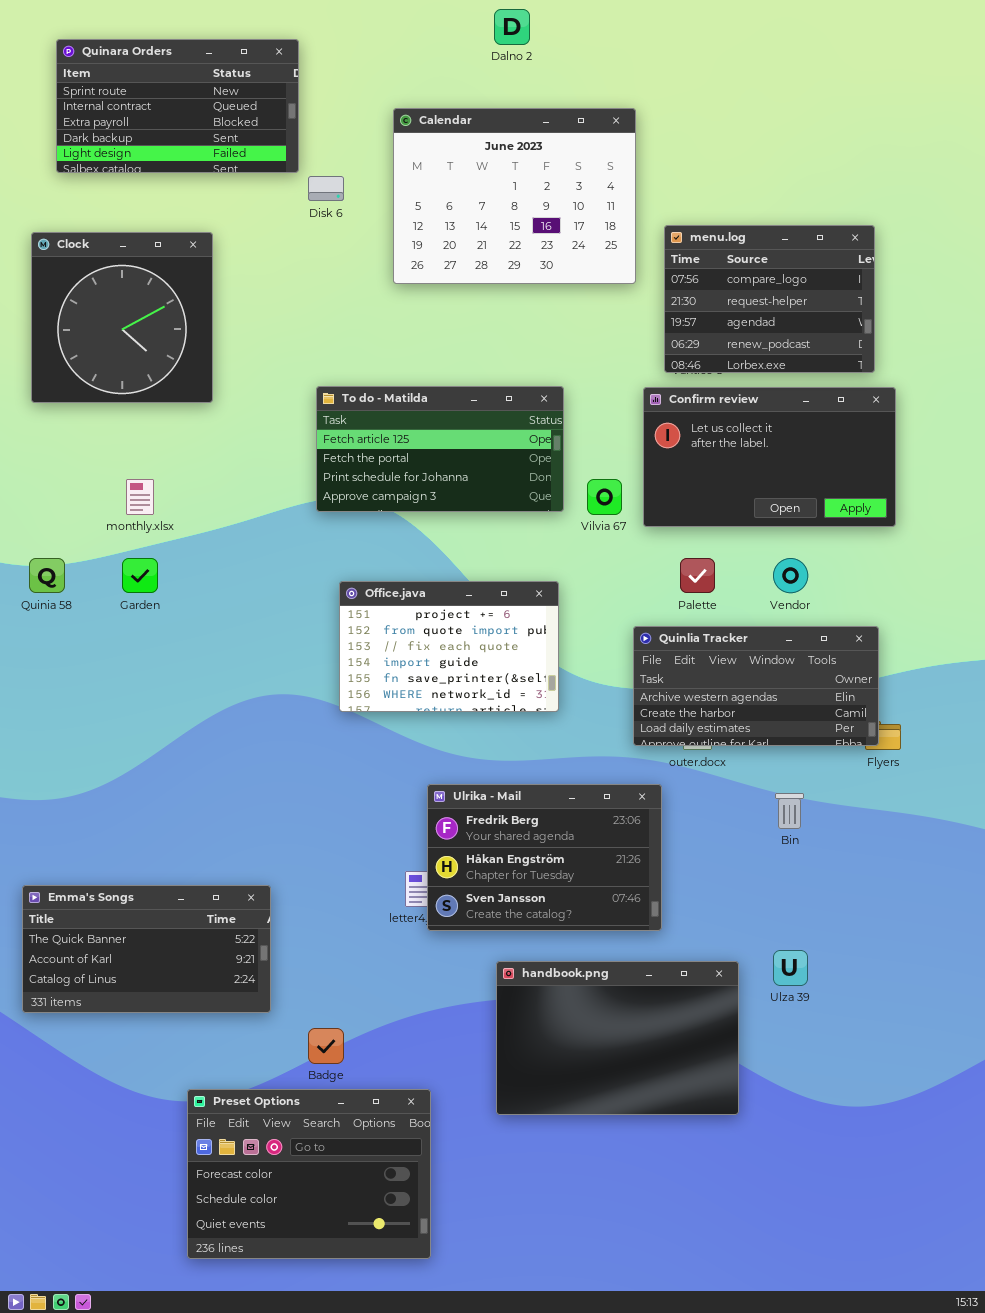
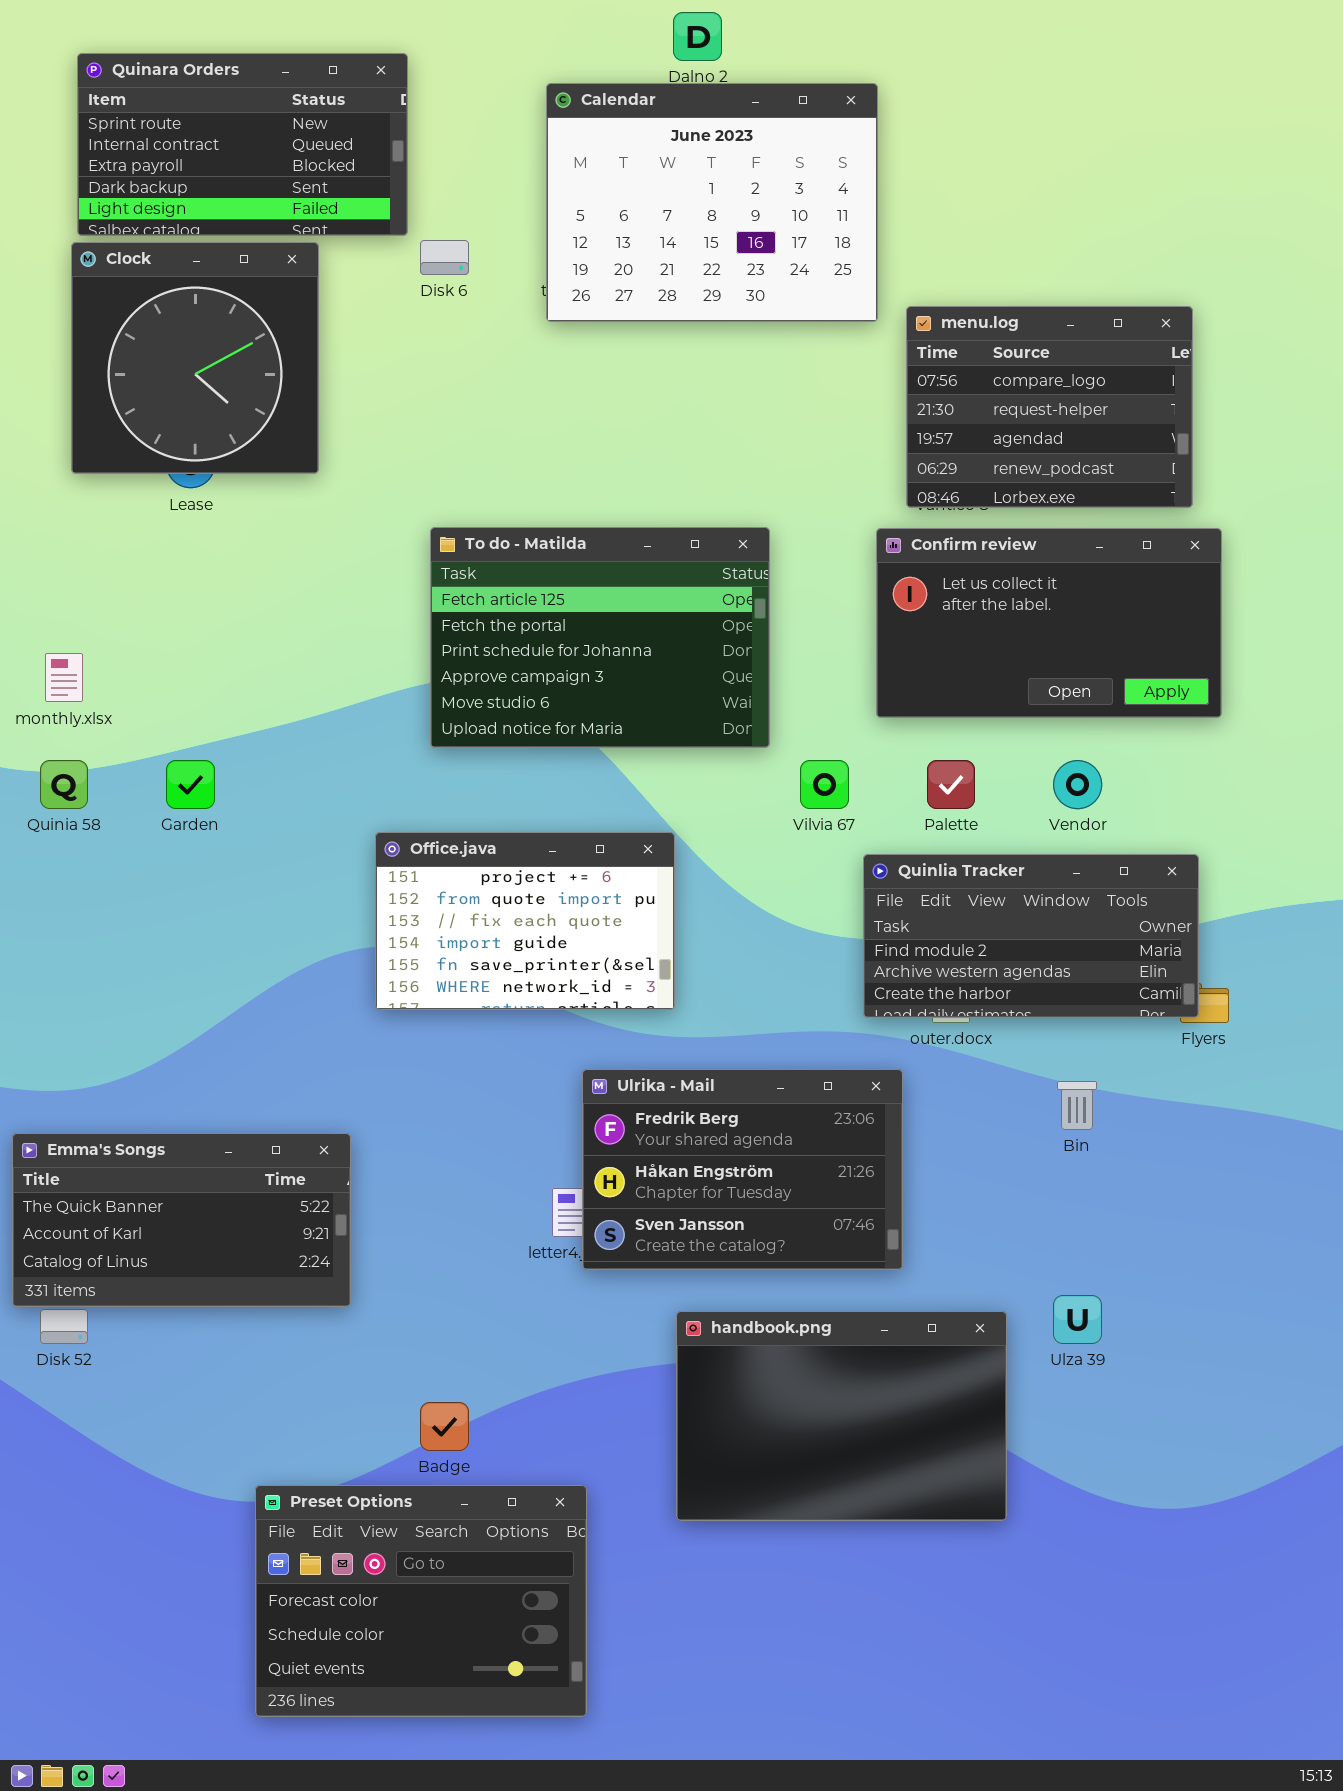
Calendar: [393,108,636,284] -> [546,83,878,322], moved
Clock: [31,232,213,403] -> [71,242,319,474], moved
To do - Matilda: [316,386,564,512] -> [430,527,770,748], resized
monthly.xlsx: [126,479,154,515] -> [45,653,83,702], moved
Vilvia 67: [587,479,622,515] -> [800,760,849,809], moved
Office.java: [339,581,559,712] -> [375,832,675,1010], moved
Quinlia Tracker: [633,626,879,746] -> [863,854,1199,1018], scrolled up 1 row
Emma's Songs: [22,885,271,1013] -> [12,1133,351,1307], moved

